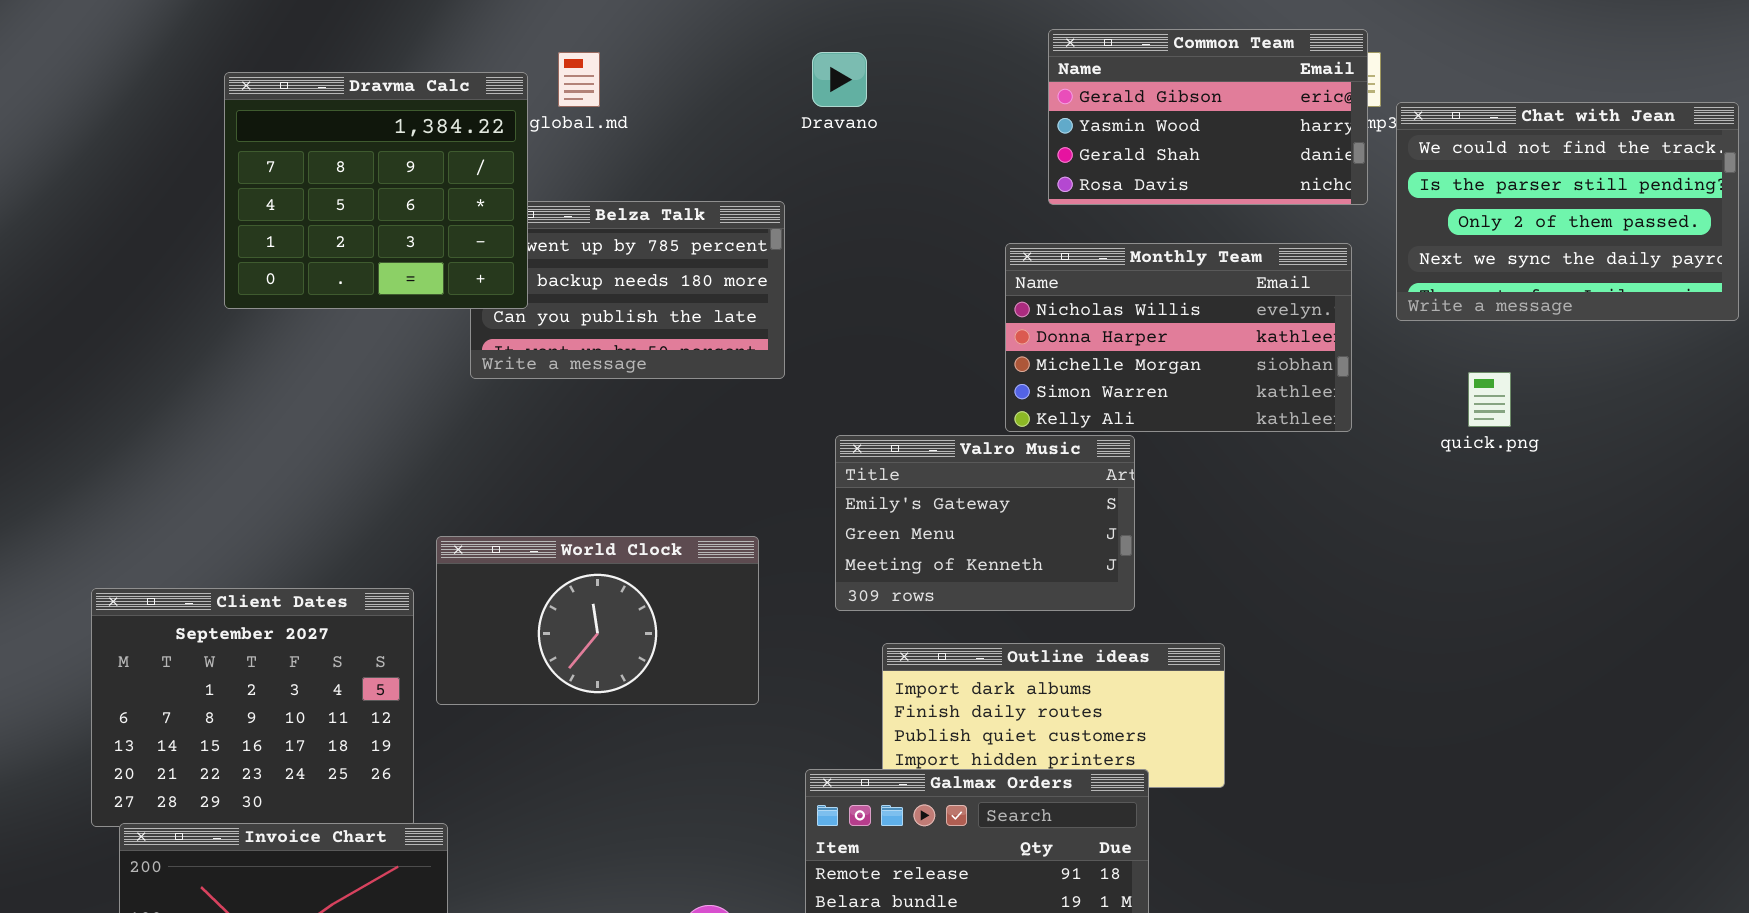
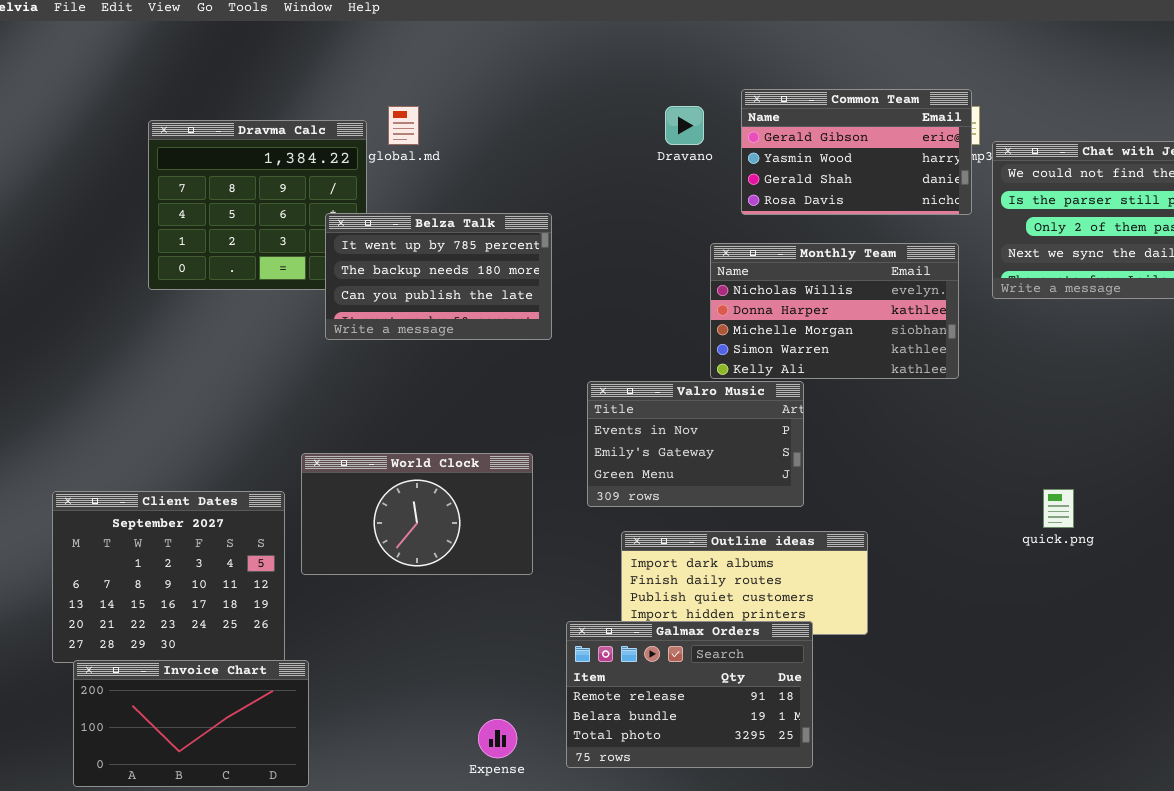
Dravano: [812,52,867,107] -> [665,106,704,145], moved
Belza Talk: [470,201,785,379] -> [325,213,552,340], raised
quick.png: [1468,372,1511,427] -> [1043,489,1074,528], moved
Valro Music: [835,435,1135,611] -> [587,381,804,507], scrolled up 1 row

